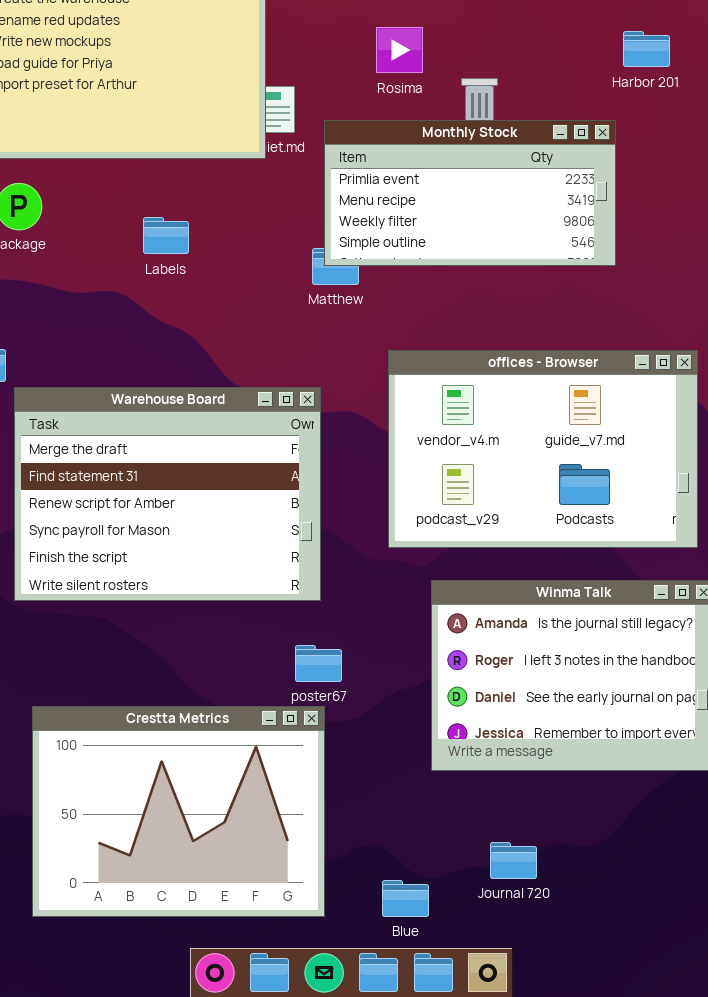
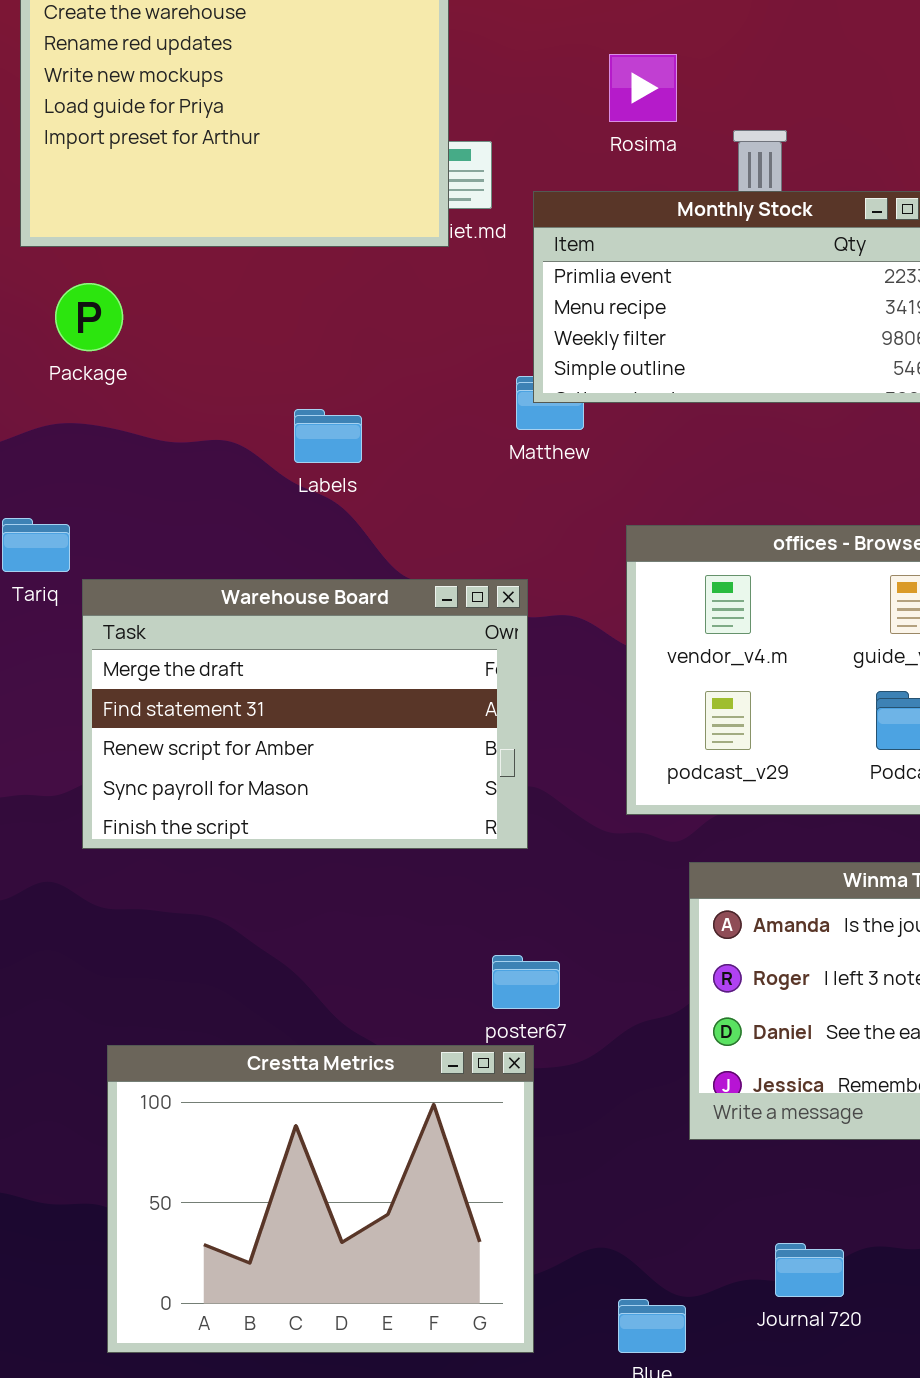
Labels: [143,217,189,254] -> [294,409,362,463], moved
Warehouse Board: [14,387,321,601] -> [82,579,528,849], resized

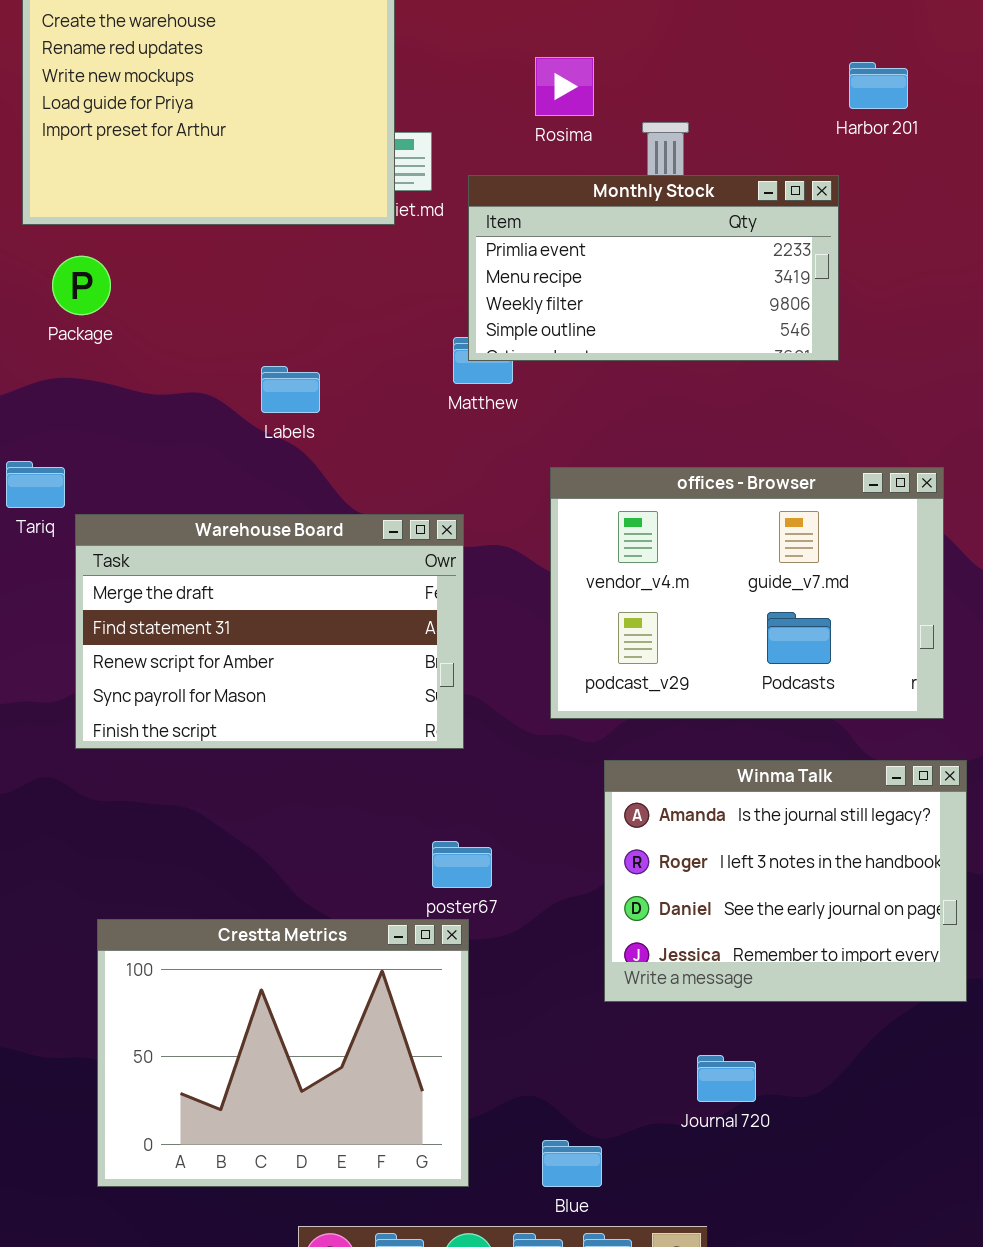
Journal 720: [775,1243,844,1297] -> [697,1055,756,1102], moved

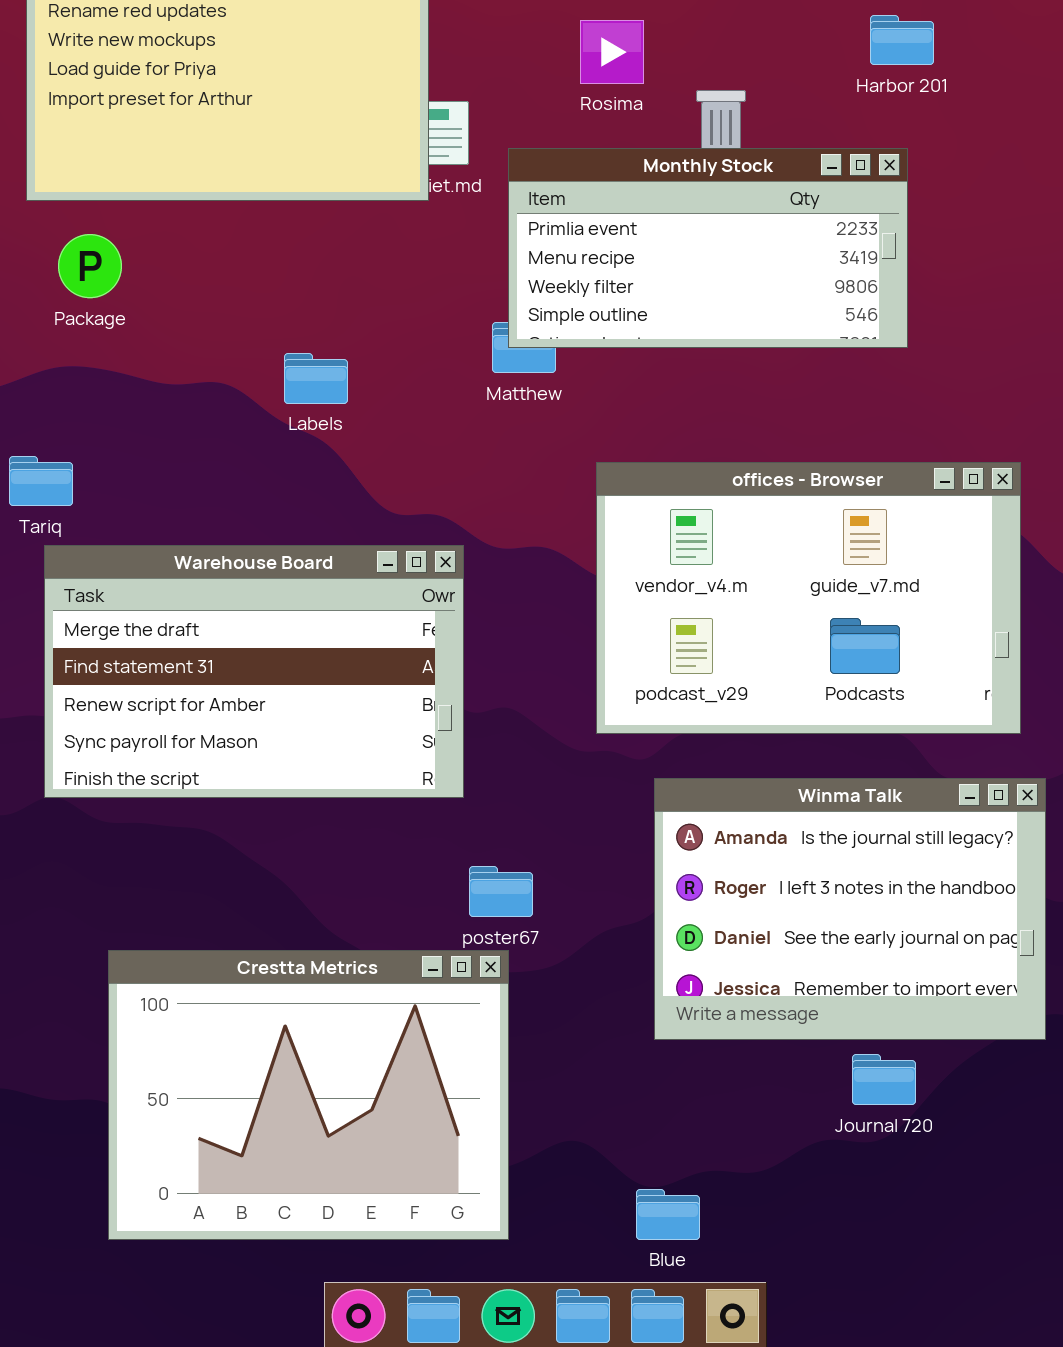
Harbor 201: [849,62,908,109] -> [870,15,934,65], moved
Warehouse Board: [75,514,464,749] -> [44,545,464,798], moved
Journal 720: [697,1055,756,1102] -> [852,1054,916,1105], moved
Blue: [542,1140,602,1187] -> [636,1189,700,1240], moved

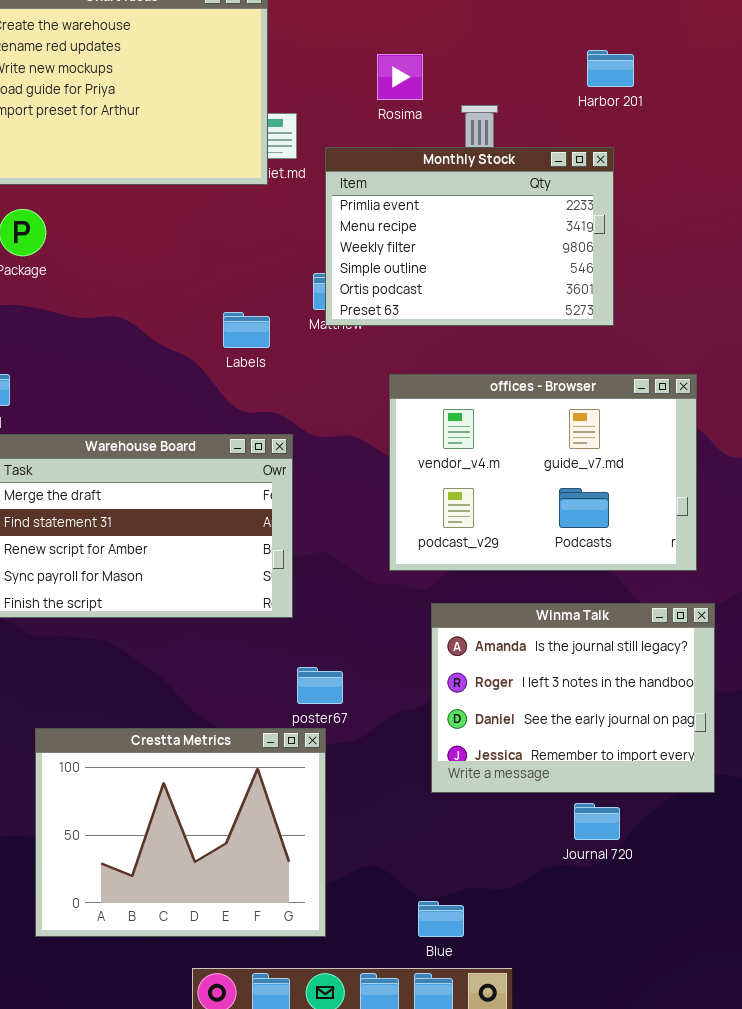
Monthly Stock: [508,148,908,348] -> [325,147,614,326], resized
Labels: [284,353,348,404] -> [223,312,270,348], moved

